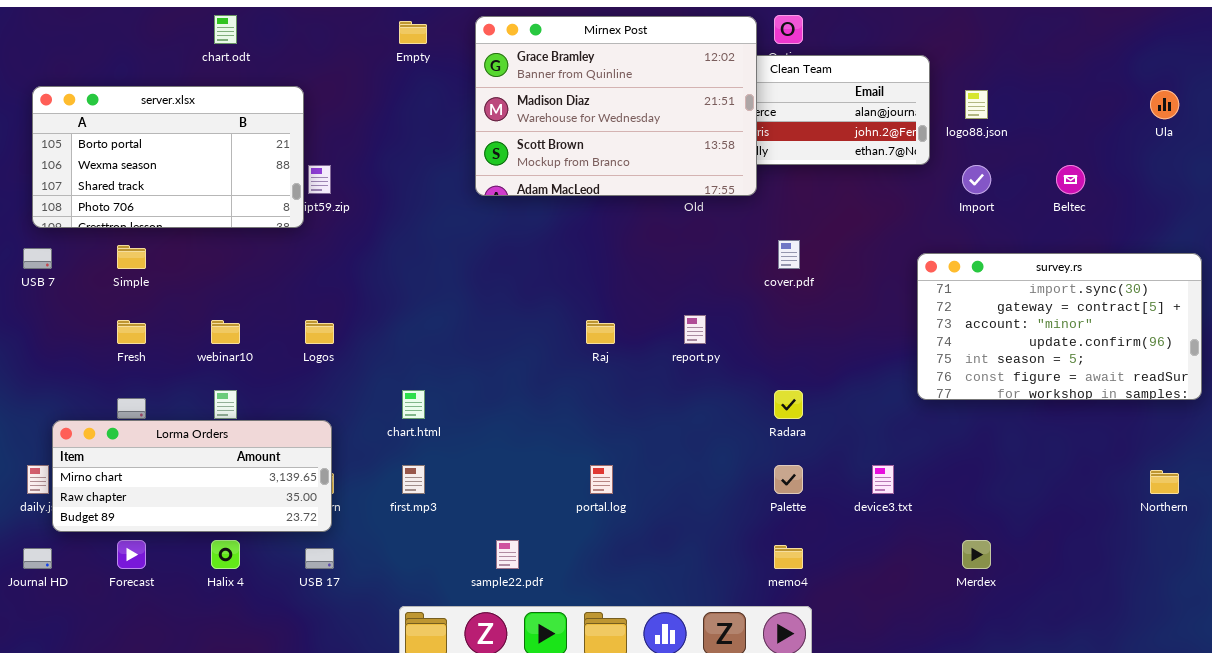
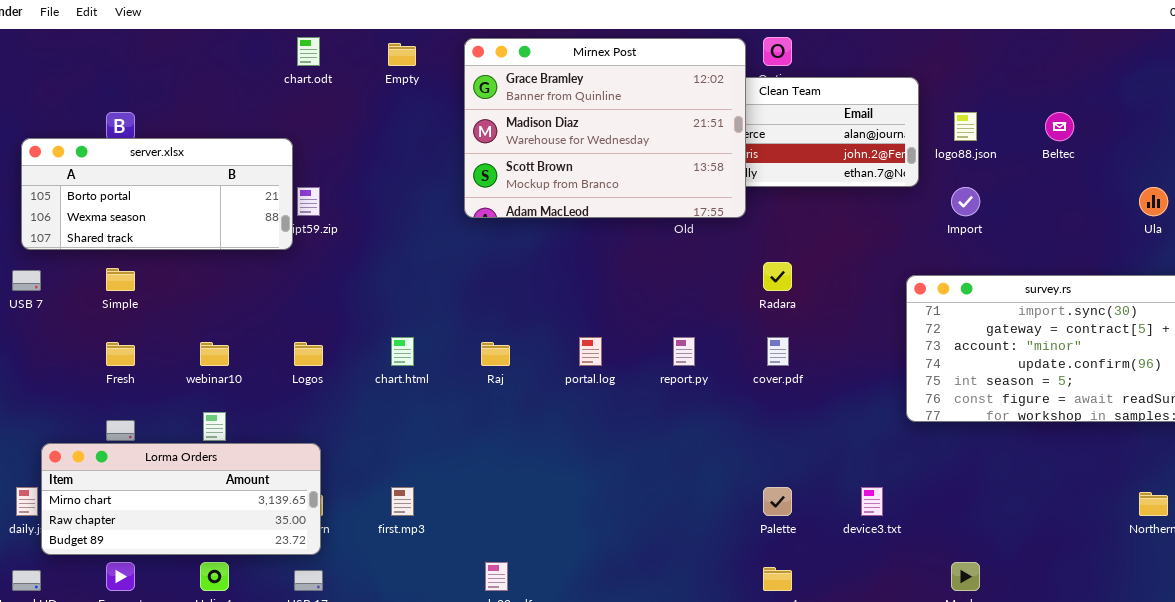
chart.odt: [214,15,237,44] -> [297,37,320,66], moved
server.xlsx: [32,86,304,228] -> [21,138,293,250], resized
Ula: [1150,90,1179,119] -> [1139,187,1168,216], moved
Beltec: [1056,165,1085,194] -> [1045,112,1074,141], moved
cover.pdf: [778,240,800,269] -> [767,337,789,366], moved
Raj: [586,320,615,344] -> [481,342,510,366], moved
chart.html: [402,390,425,419] -> [391,337,414,366], moved
Radara: [774,390,803,419] -> [763,262,792,291], moved
portal.log: [590,465,613,494] -> [579,337,602,366], moved

